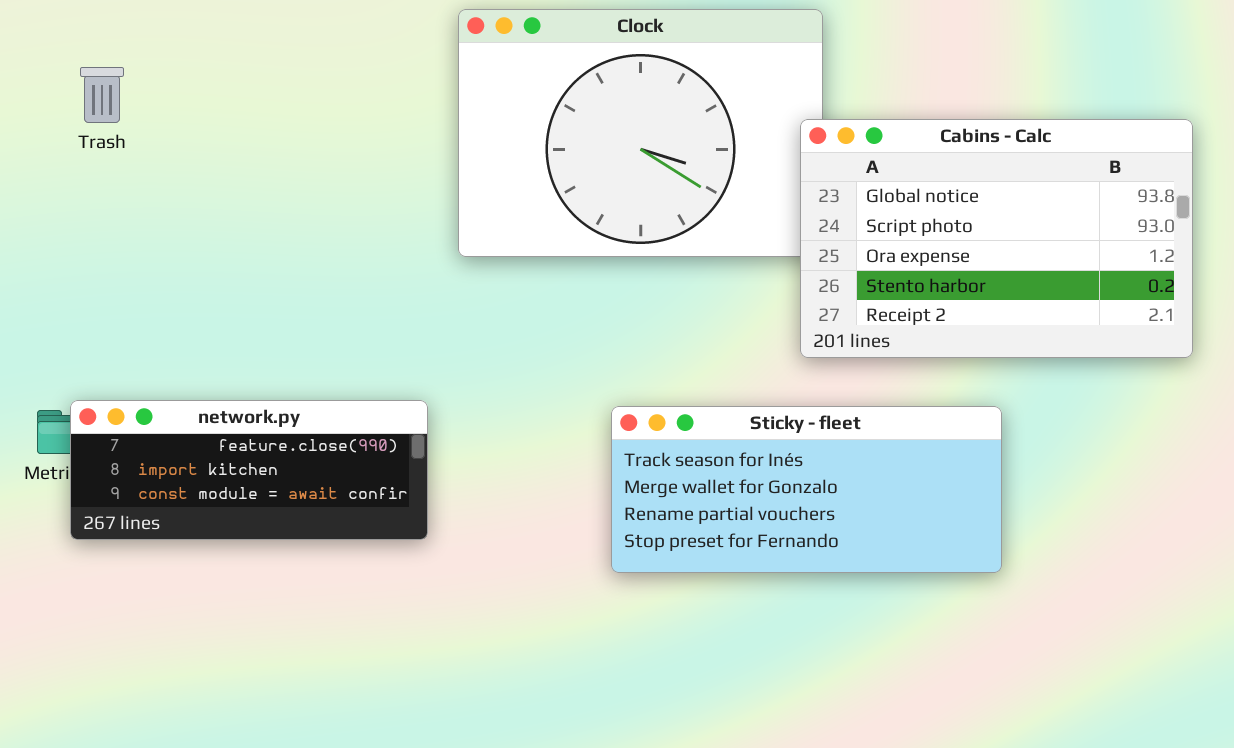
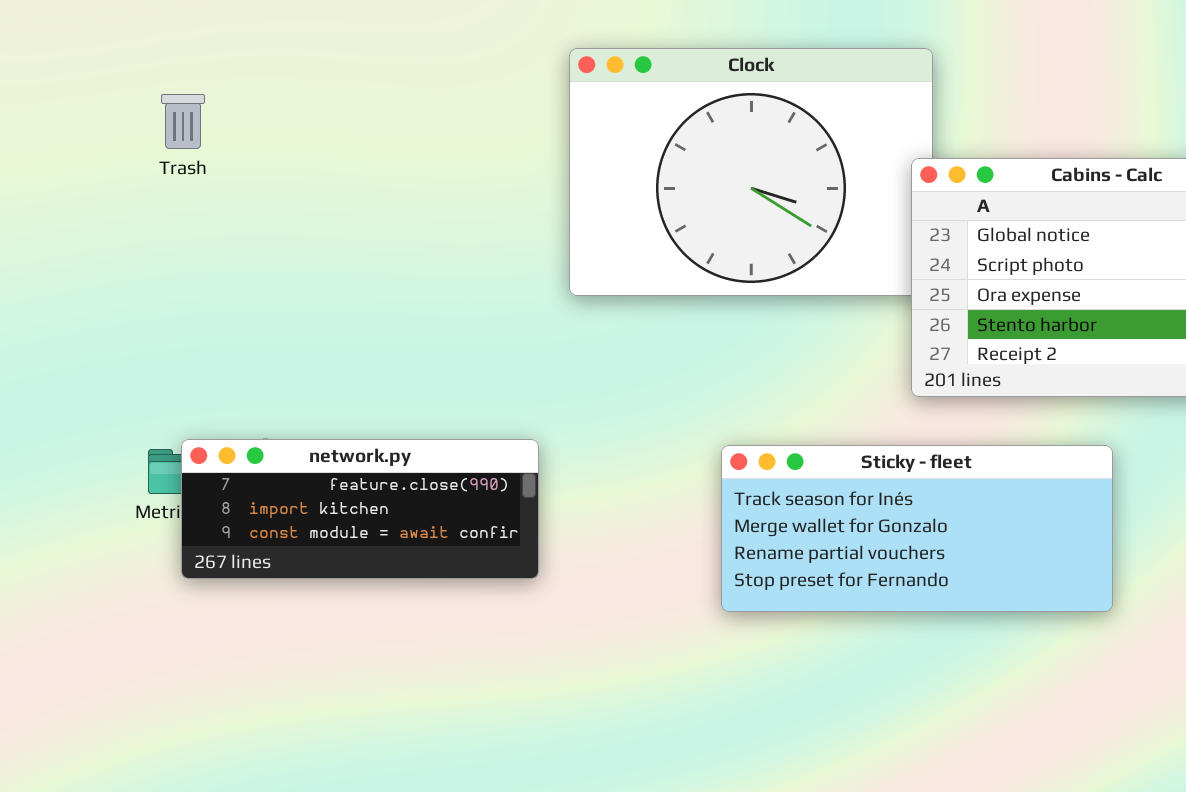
Trash: [80,67,124,123] -> [161,94,205,149], moved

